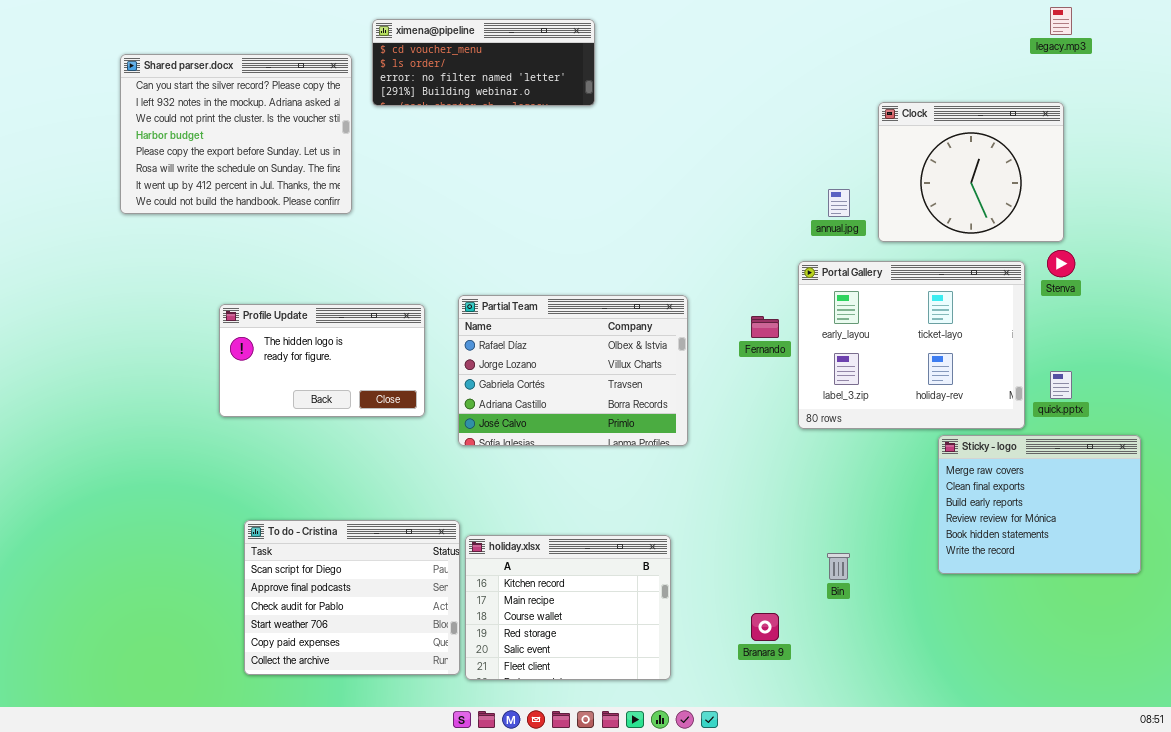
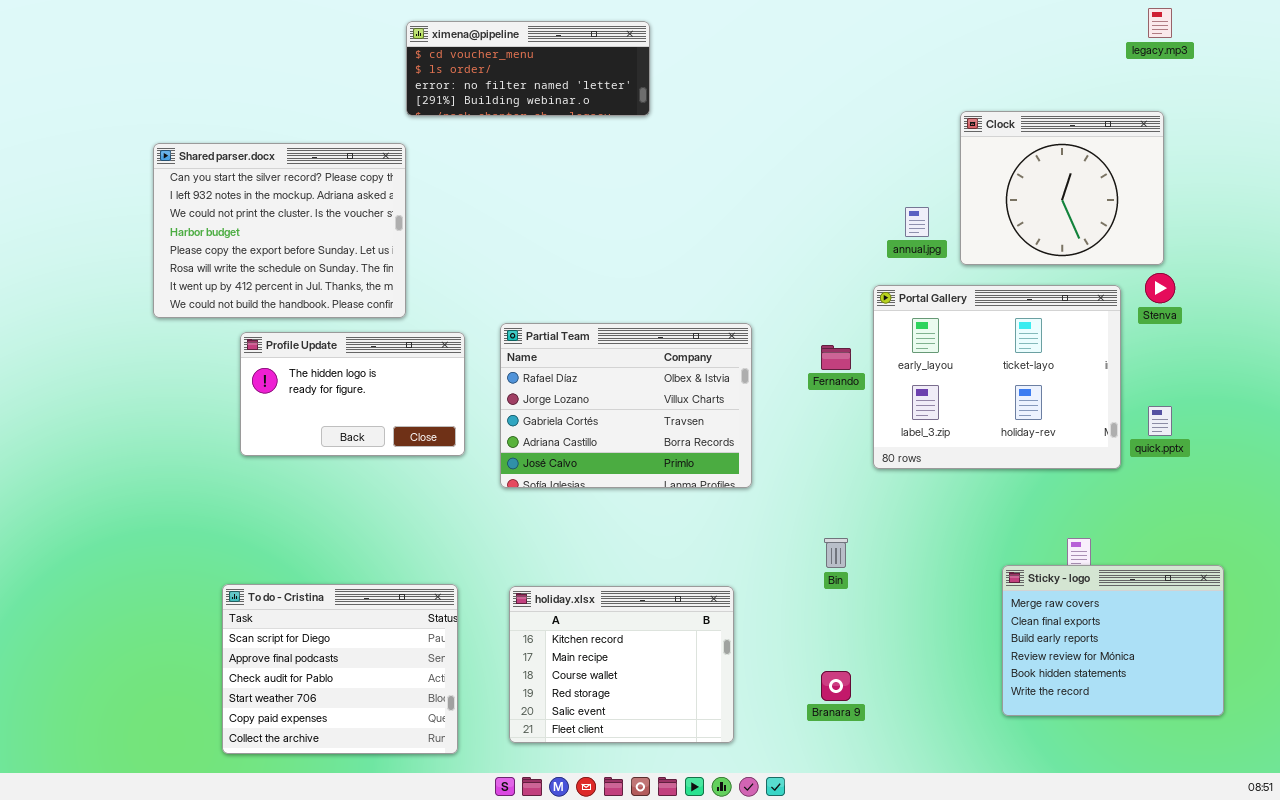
Shared parser.docx: [120,54,352,214] -> [153,143,406,318], moved
Sticky - logo: [938,435,1141,574] -> [1002,565,1224,716], moved
To do - Cristina: [244,520,460,675] -> [222,584,458,754], moved
Bin: [827,553,850,580] -> [824,538,848,568], moved

